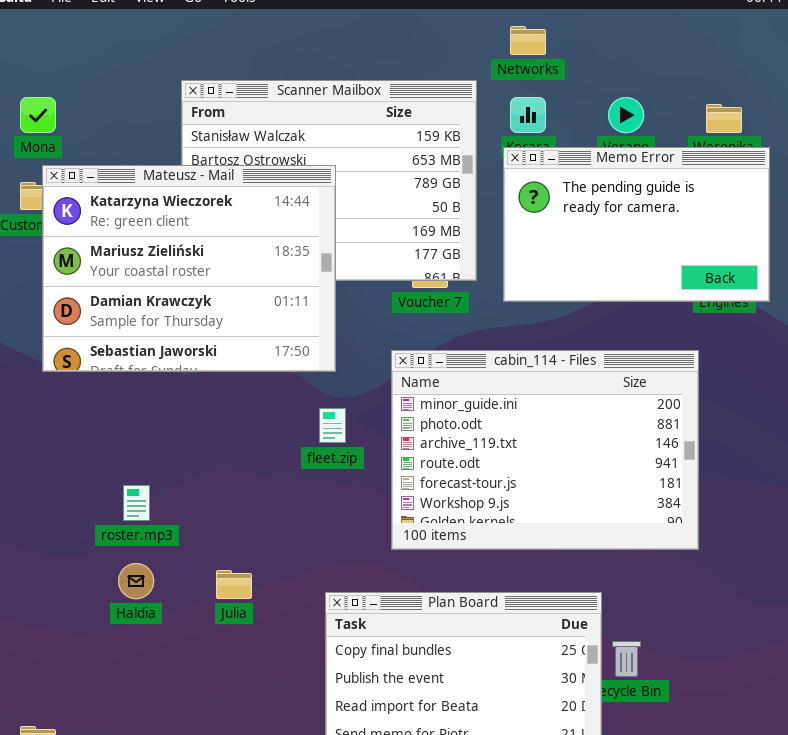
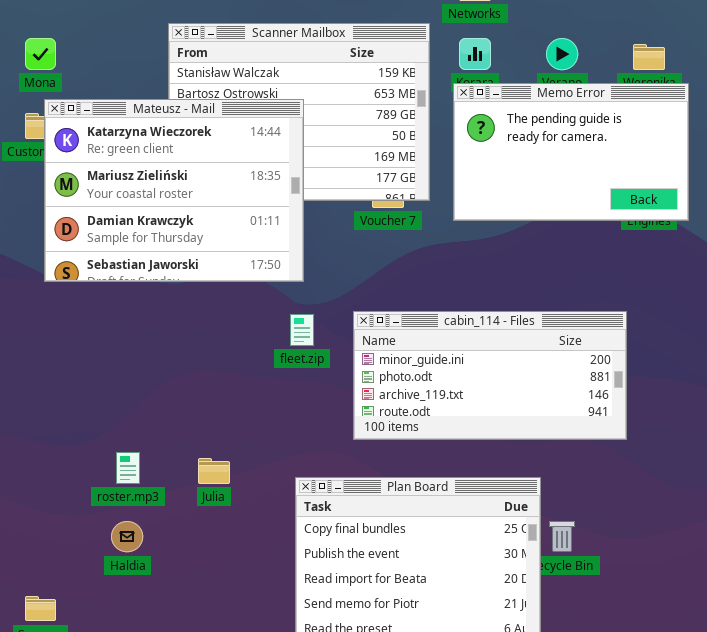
cabin_114 - Files: [391,350,699,550] -> [353,311,627,440], resized
roster.mp3: [123,485,150,521] -> [116,452,140,484], moved
Haldia: [118,563,154,599] -> [111,521,143,552], moved

